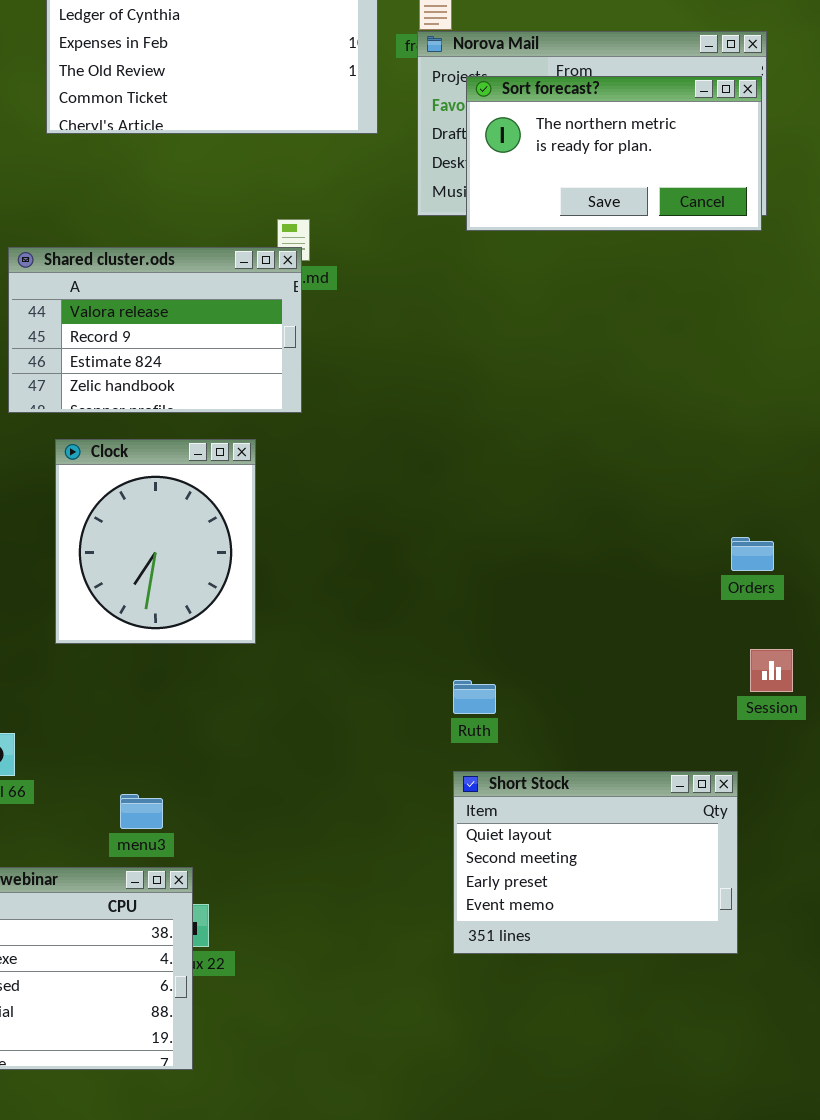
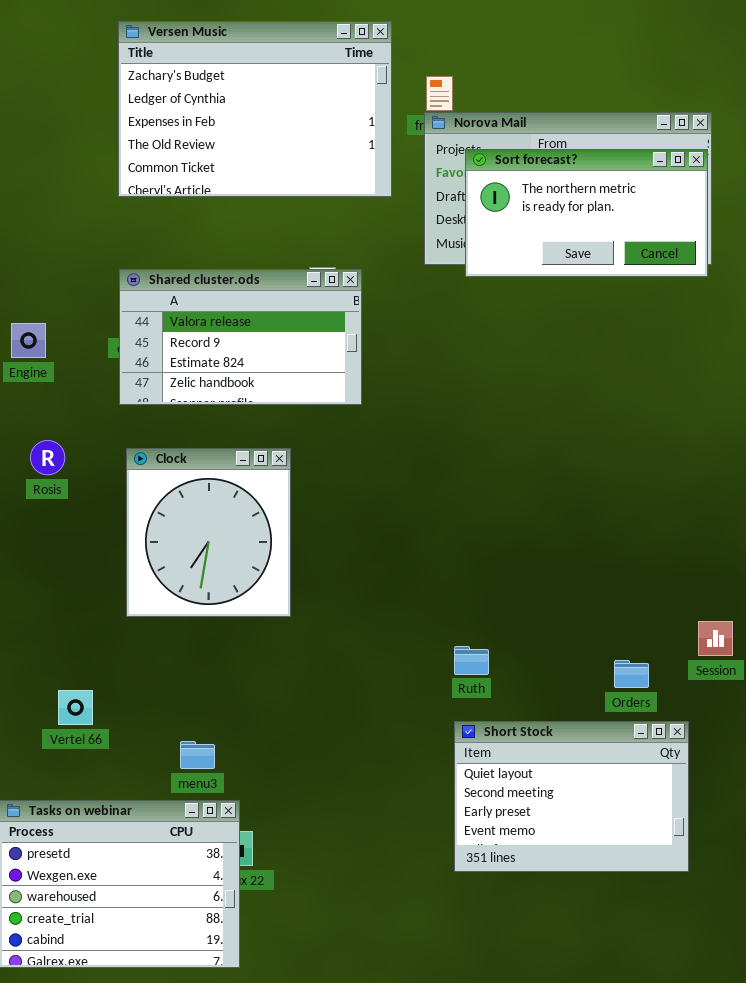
Shared cluster.ods: [8,247,302,413] -> [119,269,362,405], moved
Orders: [731,537,774,571] -> [614,660,649,688], moved

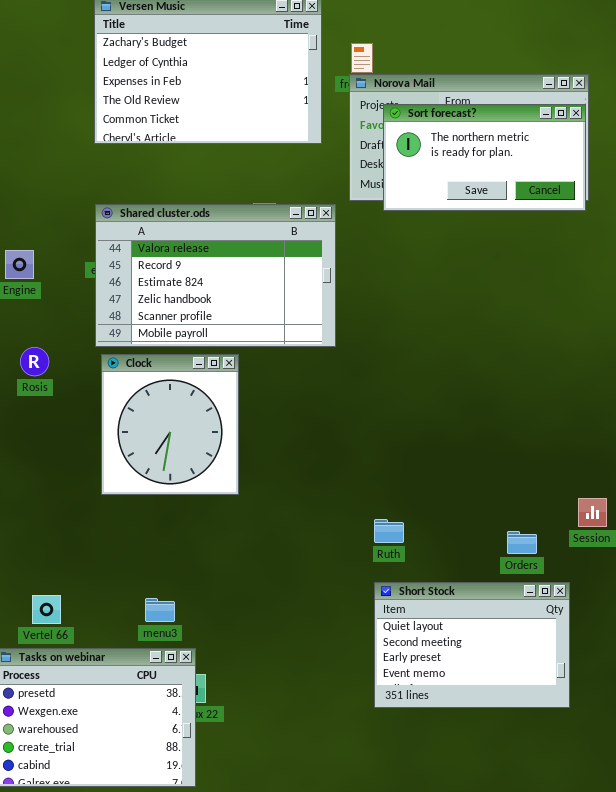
Shared cluster.ods: [119,269,362,405] -> [95,204,336,347], resized
Vertel 66: [58,690,93,725] -> [32,595,61,624], moved

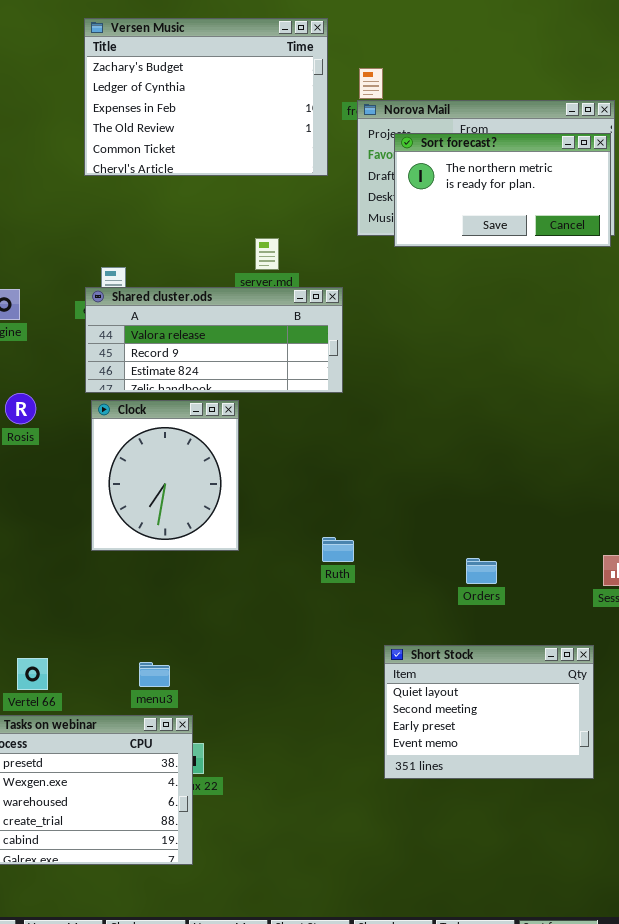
Shared cluster.ods: [95,204,336,347] -> [85,287,343,393], resized
Ruth: [374,519,404,543] -> [322,537,354,562], moved
Orders: [507,531,537,554] -> [466,558,497,584], moved

